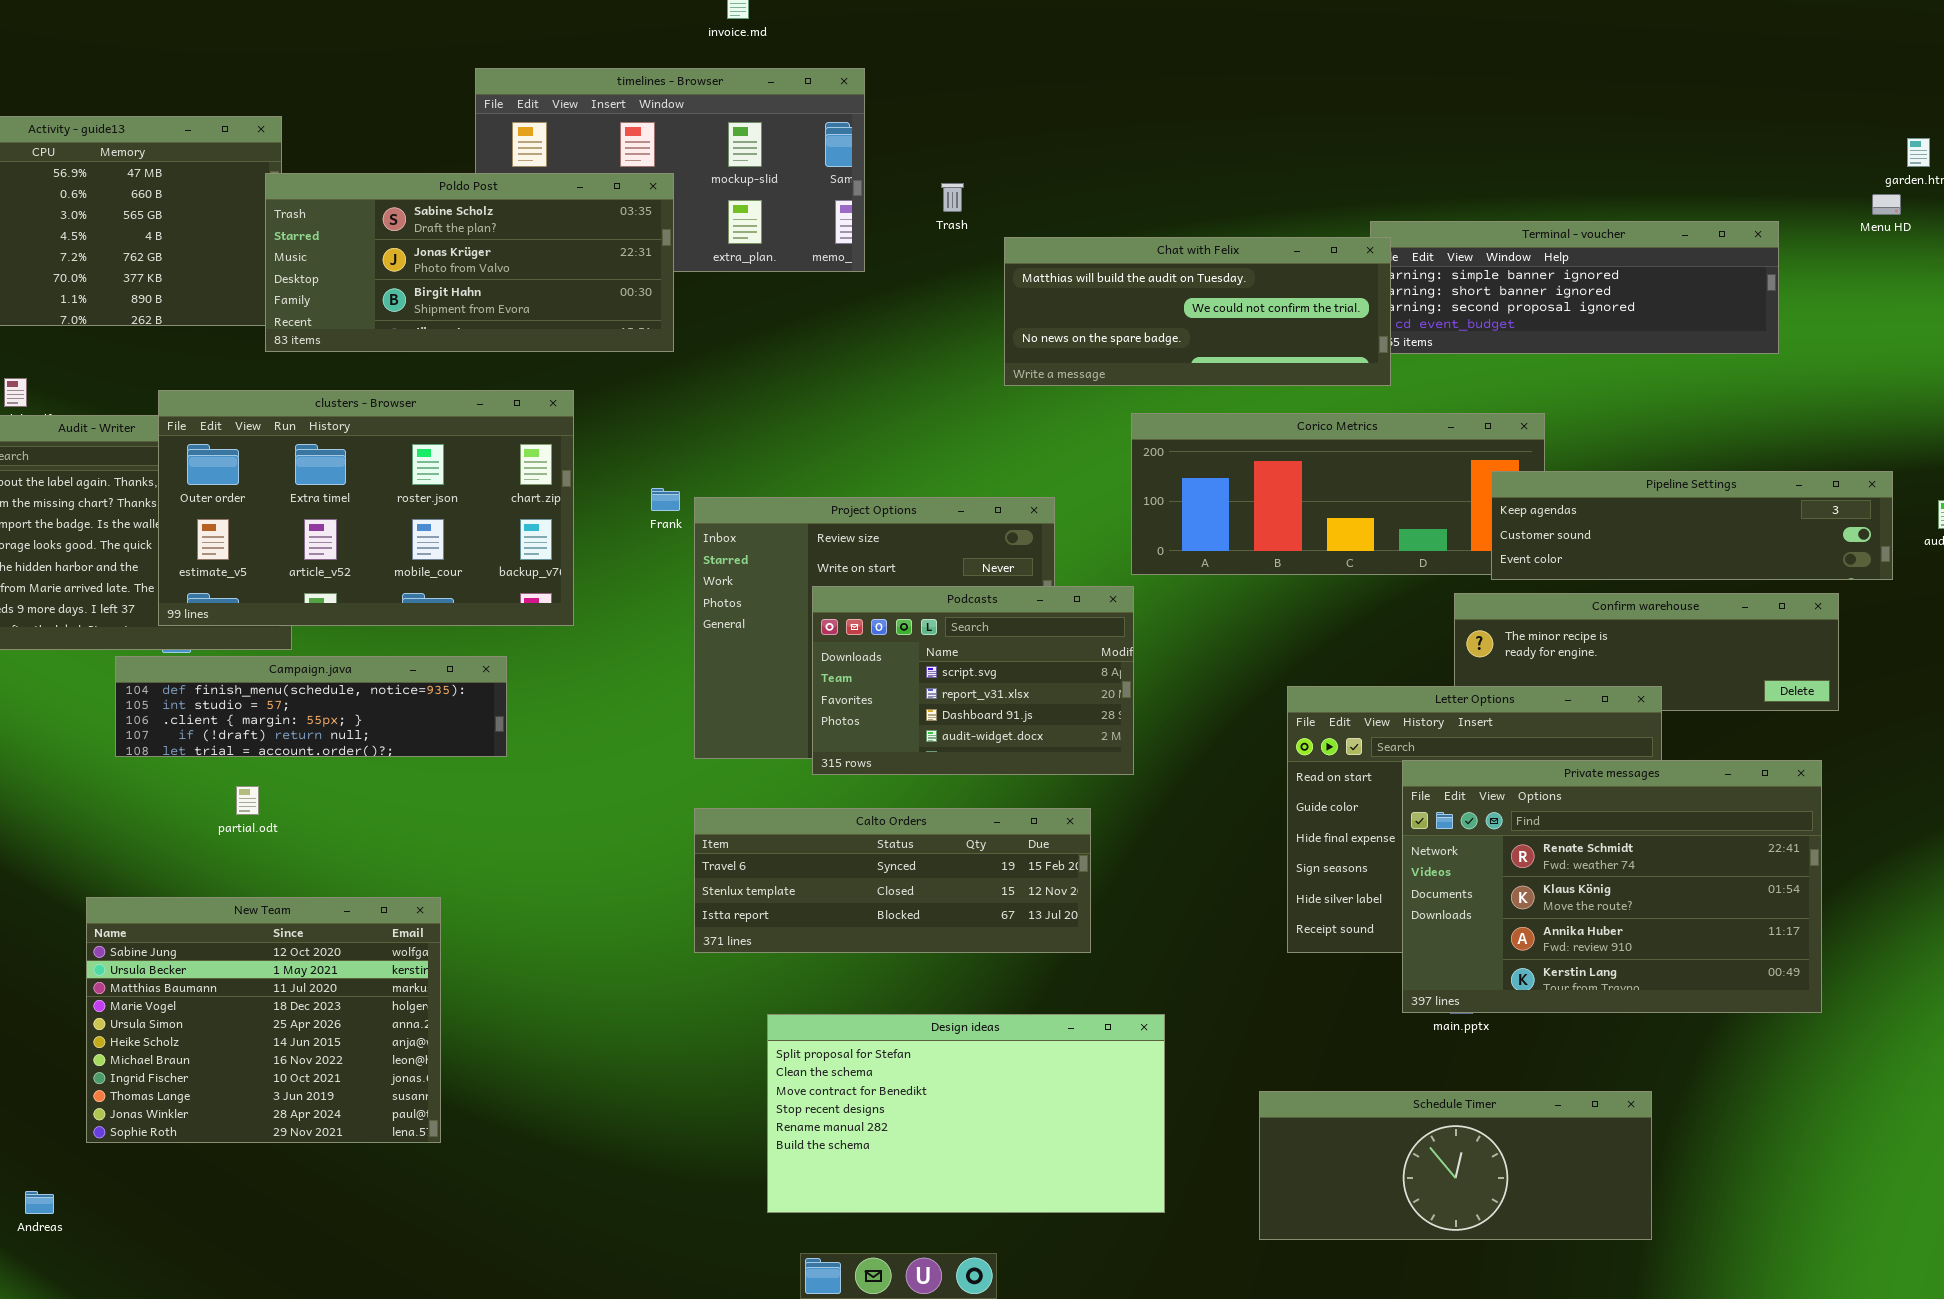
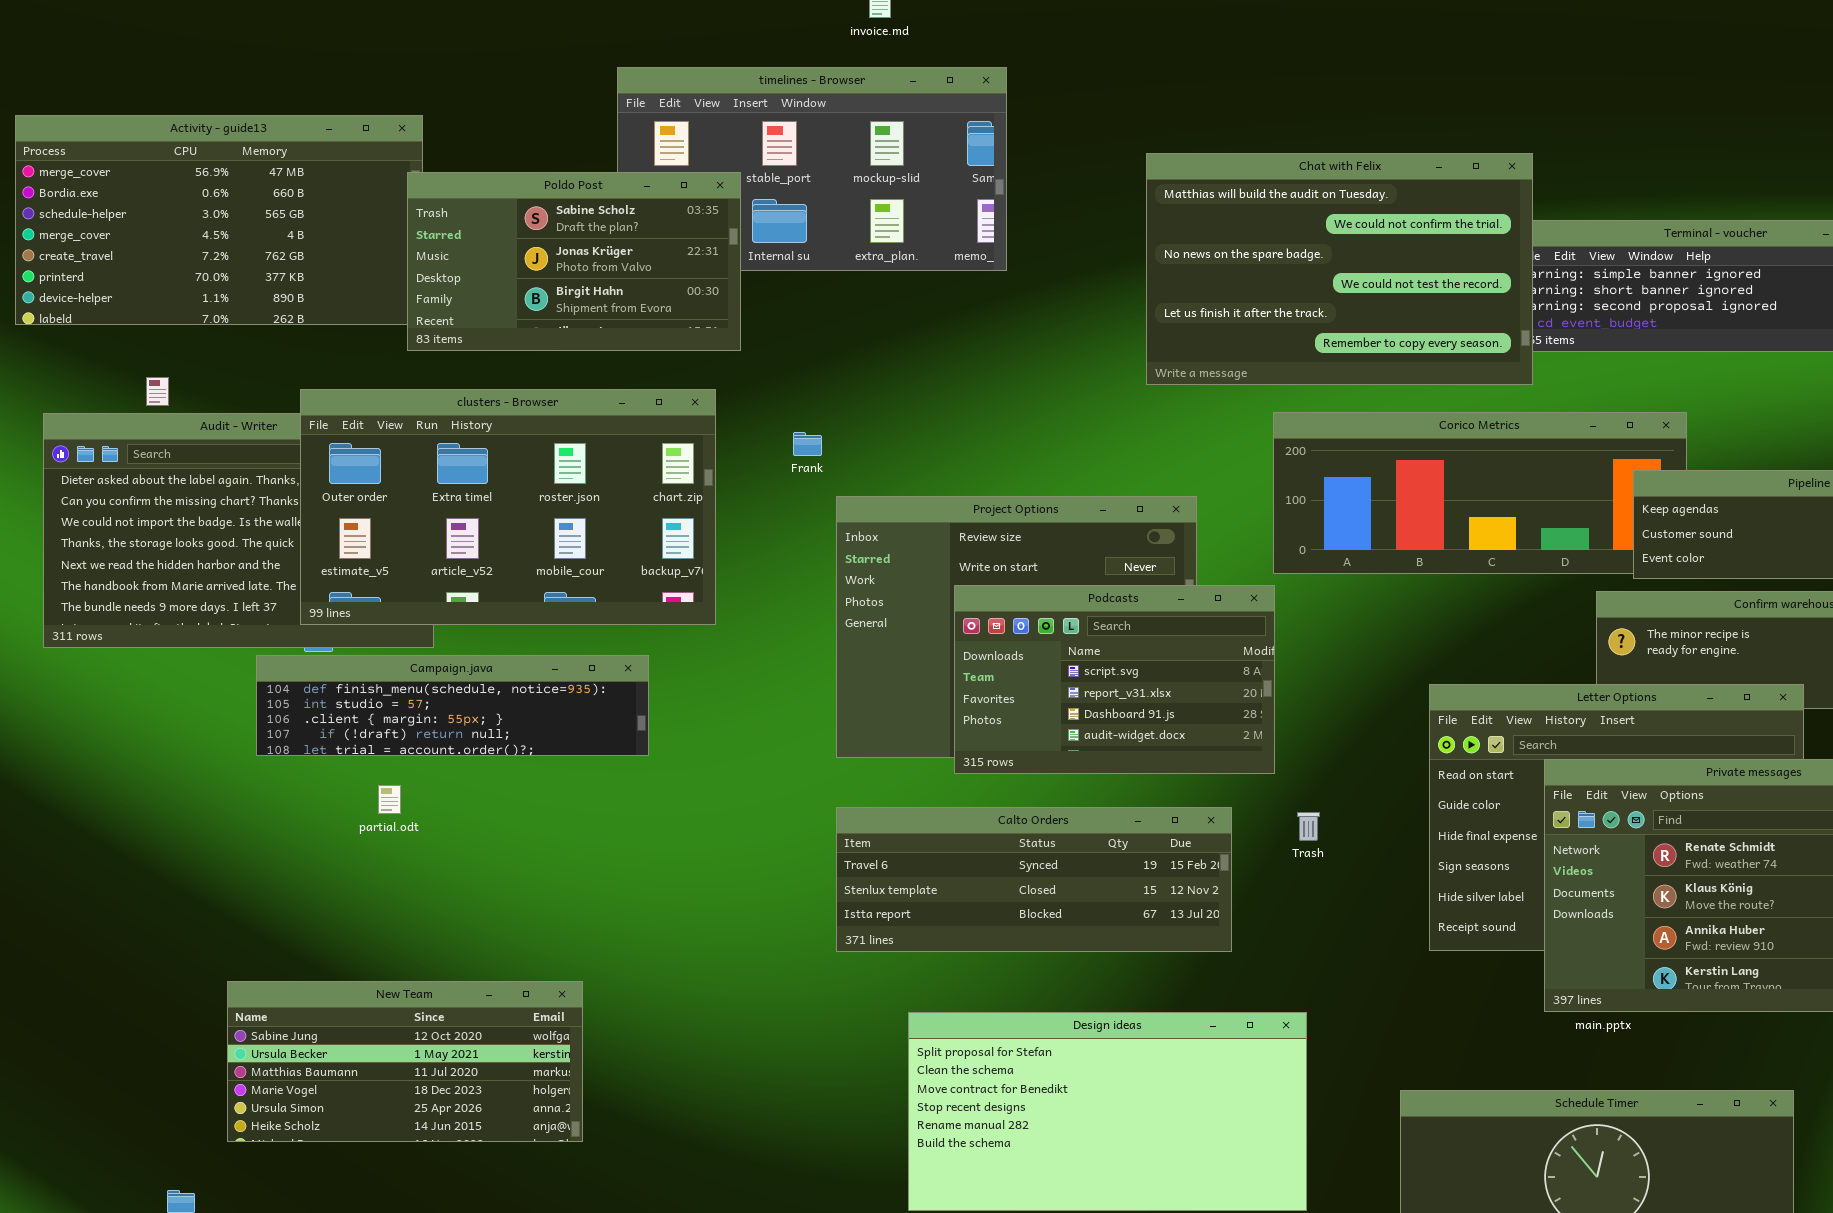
Poldo Post: [265,173,674,352] -> [407,172,741,351], resized
Trash: [941,183,964,212] -> [1297,812,1320,841], moved
Chat with Felix: [1004,237,1391,386] -> [1146,153,1533,385], resized
Frank: [651,488,680,511] -> [793,432,822,456], moved
New Team: [86,897,441,1143] -> [227,981,583,1142], resized

